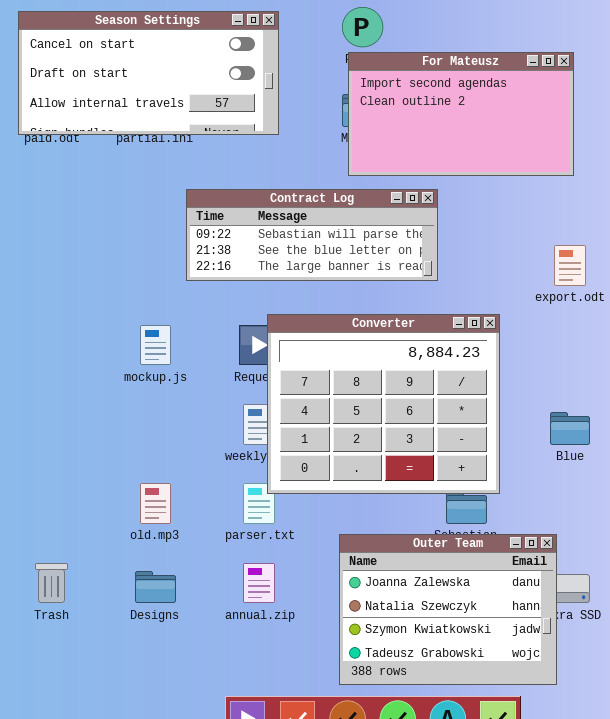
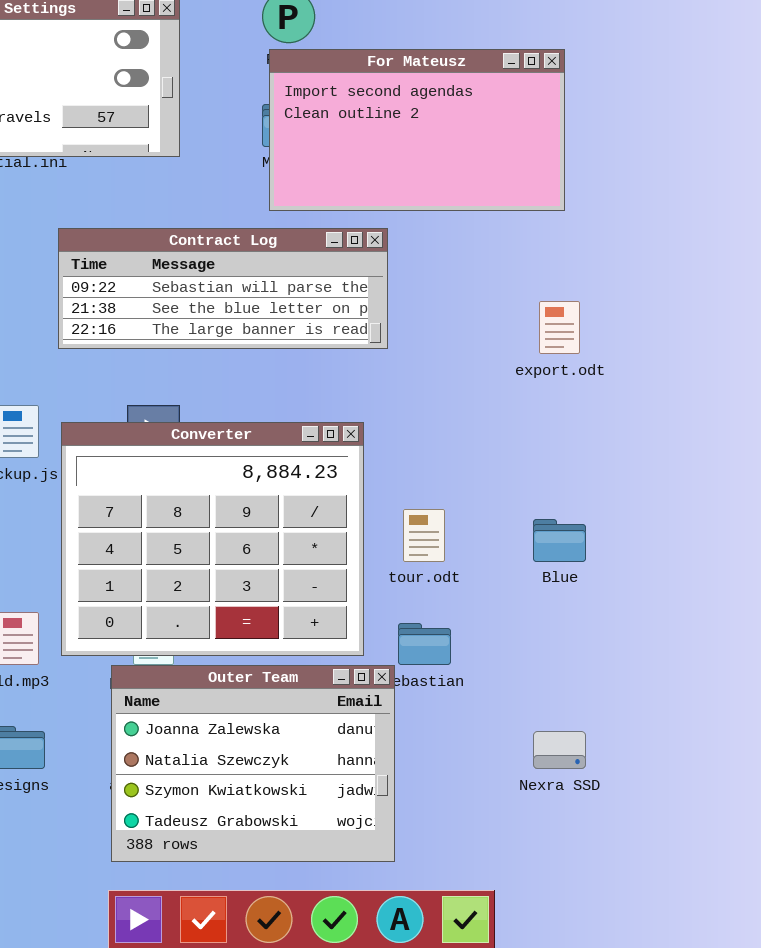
Converter: [267,314,500,494] -> [61,422,364,656], moved
Outer Team: [339,534,557,685] -> [111,665,395,862], moved

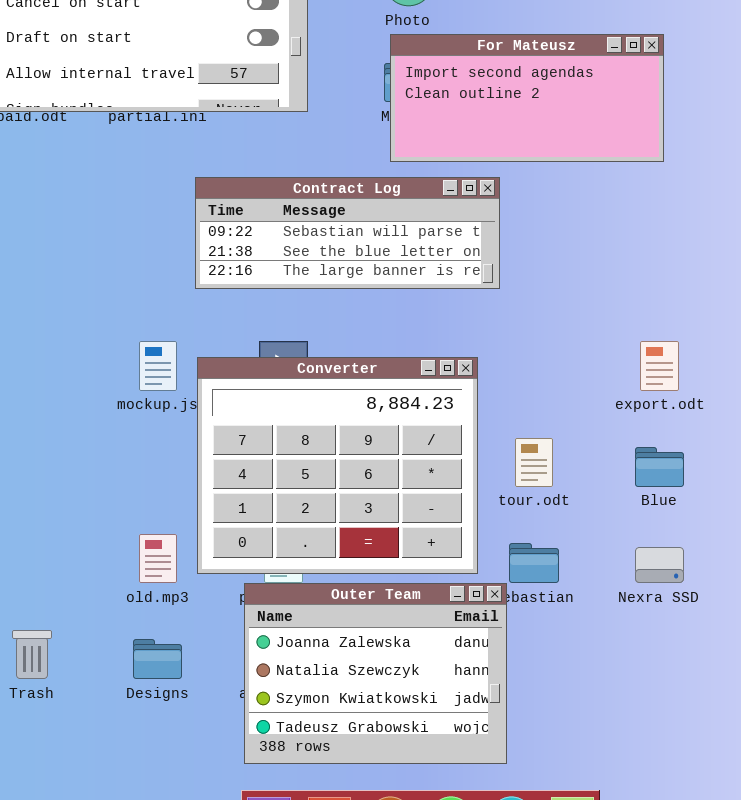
For Mateusz: [269,49,565,211] -> [390,34,664,162], resized
export.odt: [539,301,580,354] -> [640,341,679,391], moved
Nexra SSD: [533,731,586,769] -> [635,547,684,583], moved

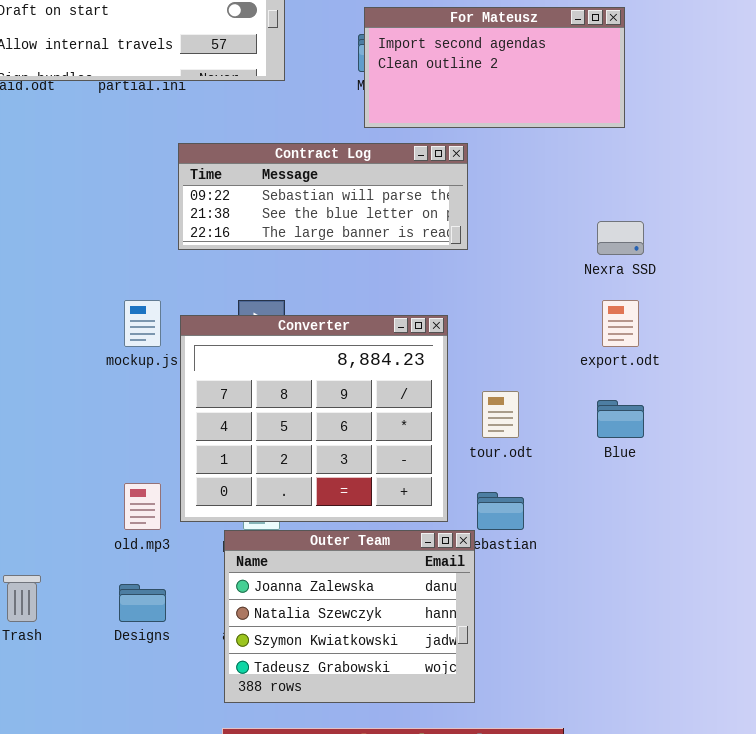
Nexra SSD: [635,547,684,583] -> [597,221,644,255], moved

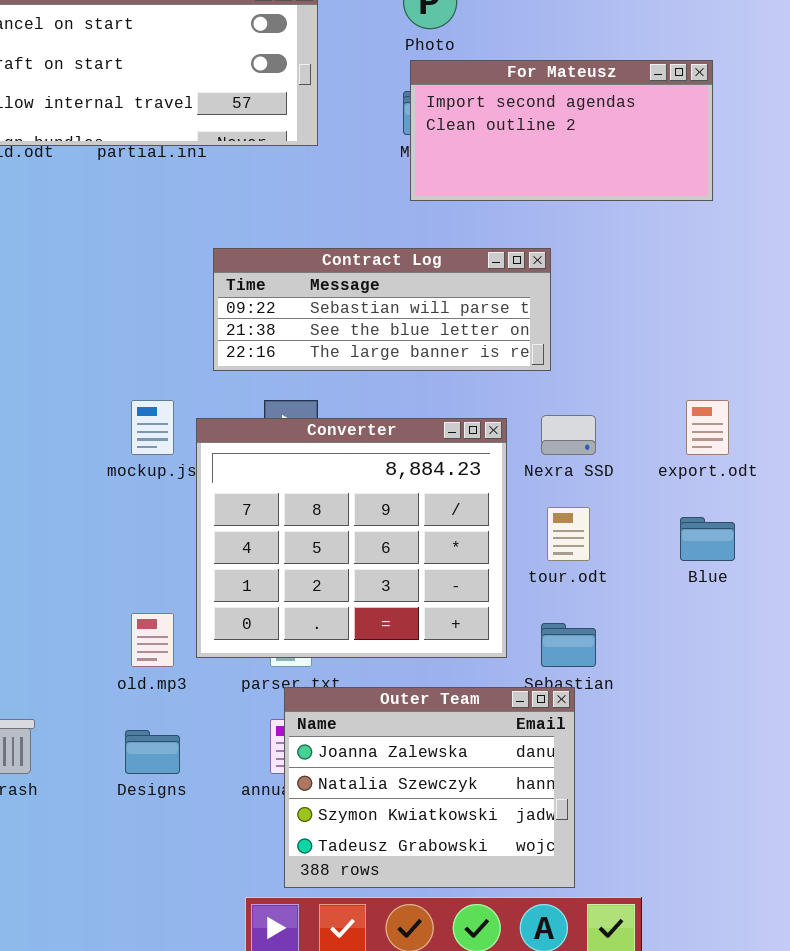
Contract Log: [178,143,468,250] -> [213,248,551,371], moved
Nexra SSD: [597,221,644,255] -> [541,415,596,455], moved
Outer Team: [224,530,475,703] -> [284,687,575,888], moved

